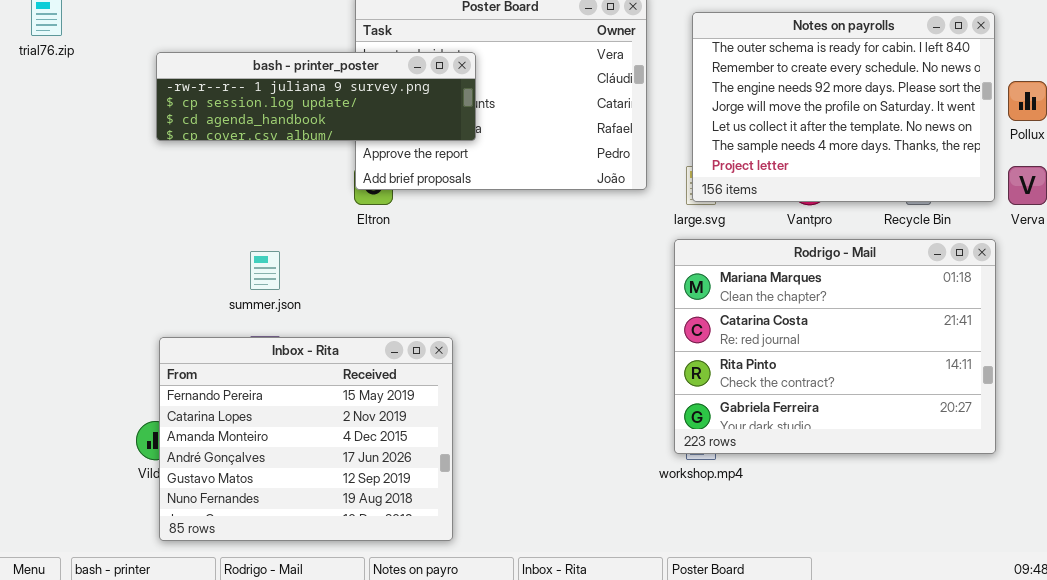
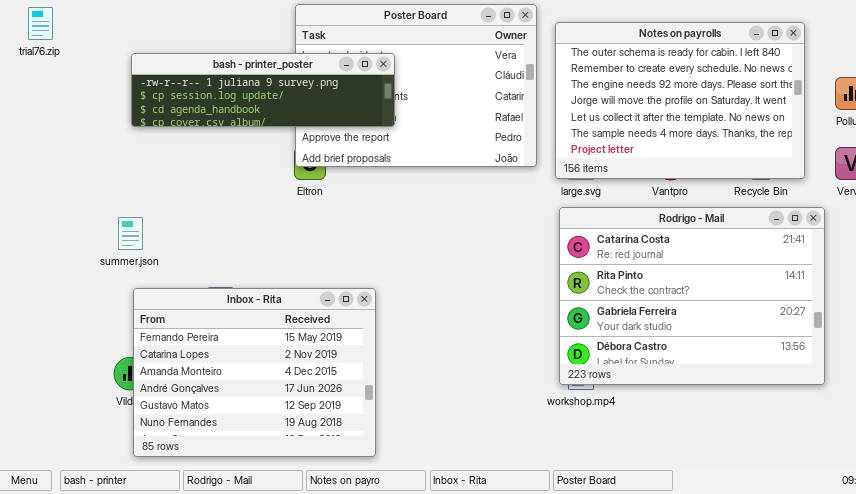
Notes on payrolls: [692,12,995,202] -> [555,22,805,179], moved
Rodrigo - Mail: [674,239,996,454] -> [559,207,825,385], scrolled down 1 row
summer.json: [250,251,280,290] -> [118,217,143,250], moved

